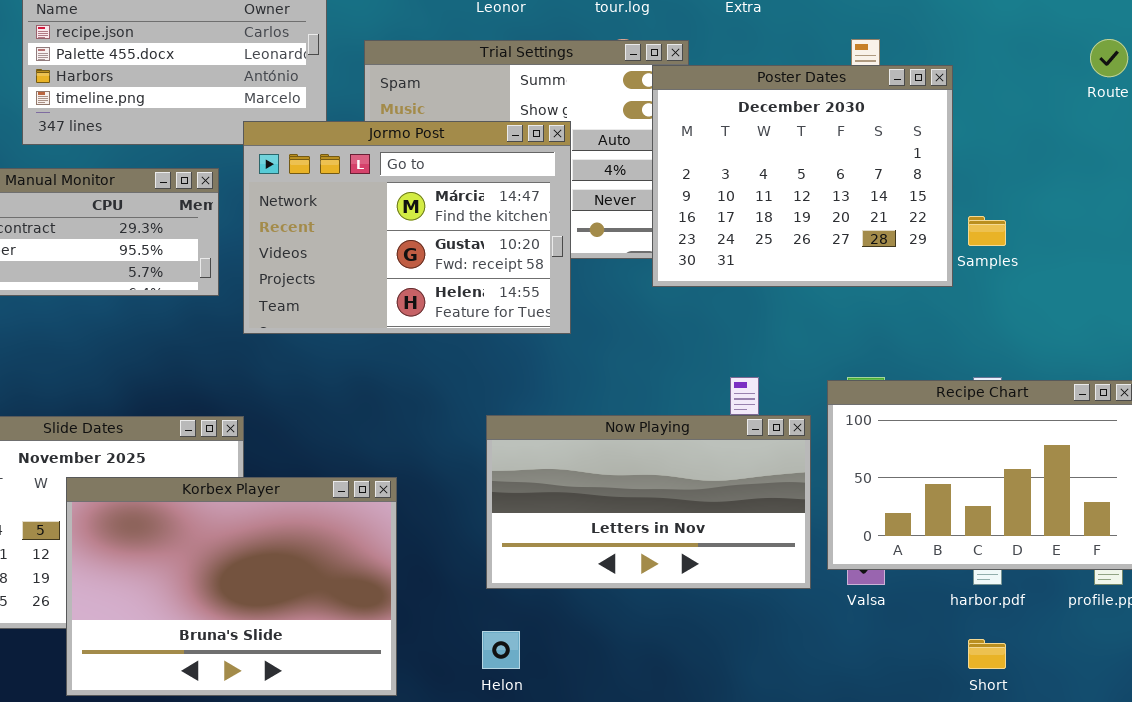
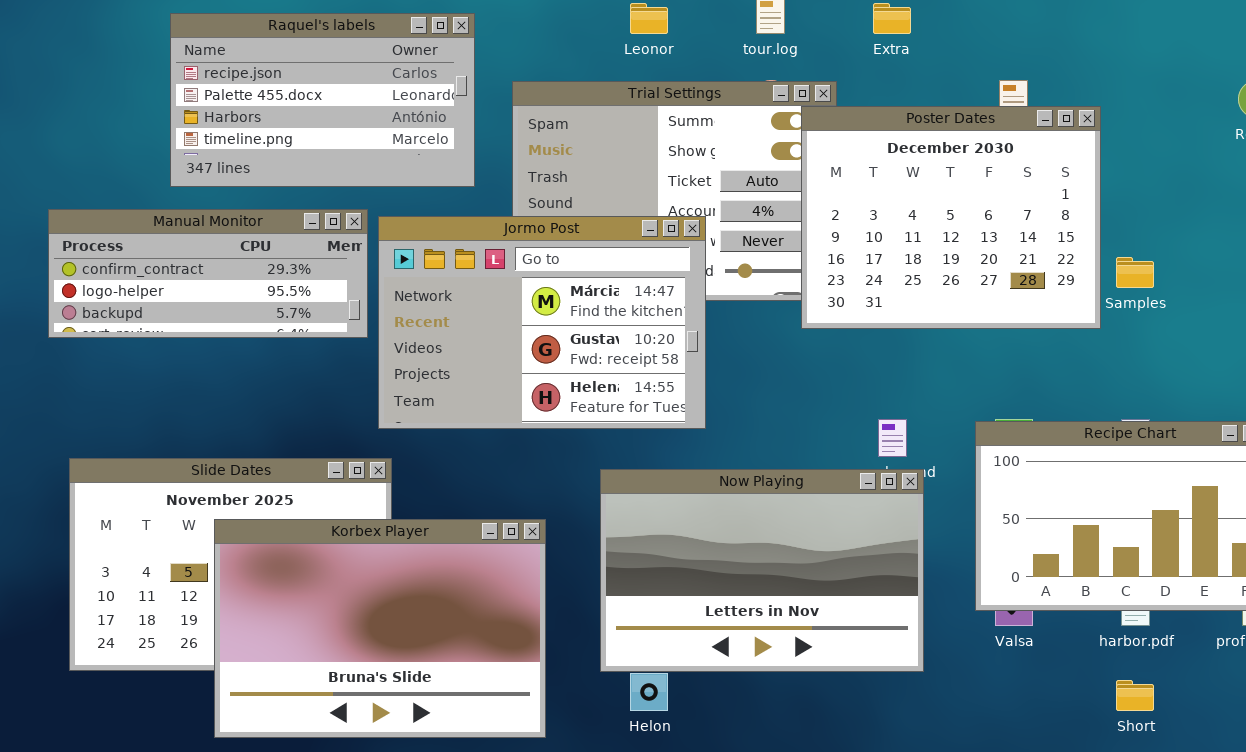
Jormo Post: [243,121,571,334] -> [378,216,706,429], moved
Now Playing: [486,415,811,589] -> [600,469,924,672], moved, resized

